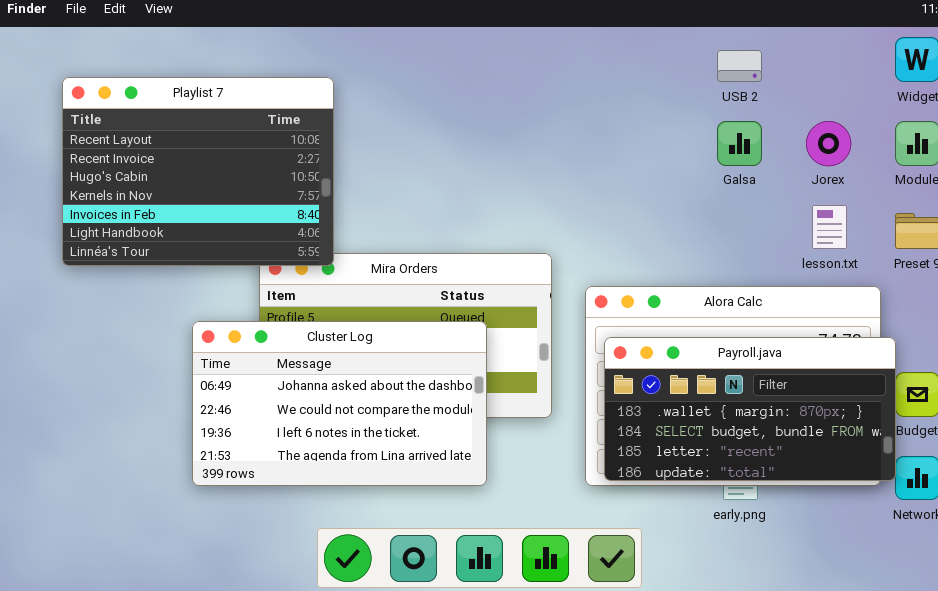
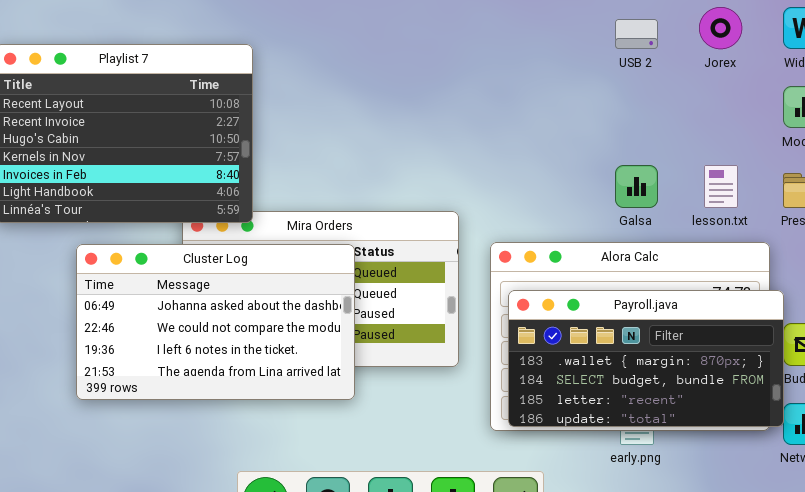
Galsa: [717,121,762,166] -> [615,165,658,208], moved
Jorex: [806,121,851,166] -> [699,7,742,49], moved
Cluster Log: [192,321,487,486] -> [76,244,355,400], moved

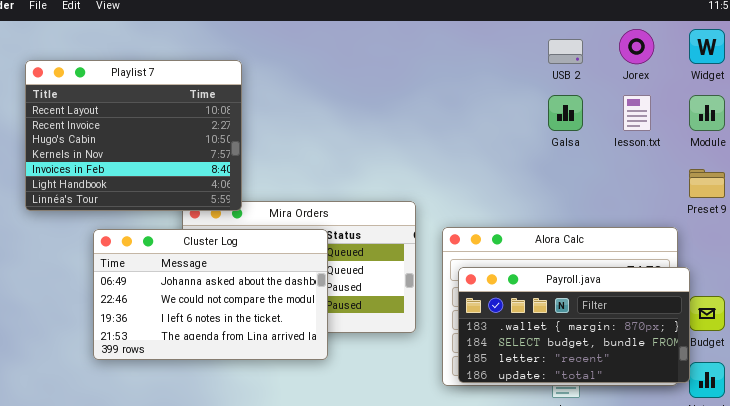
Galsa: [615,165,658,208] -> [548,95,583,131], moved
lesson.txt: [704,165,738,208] -> [623,95,651,131], moved

